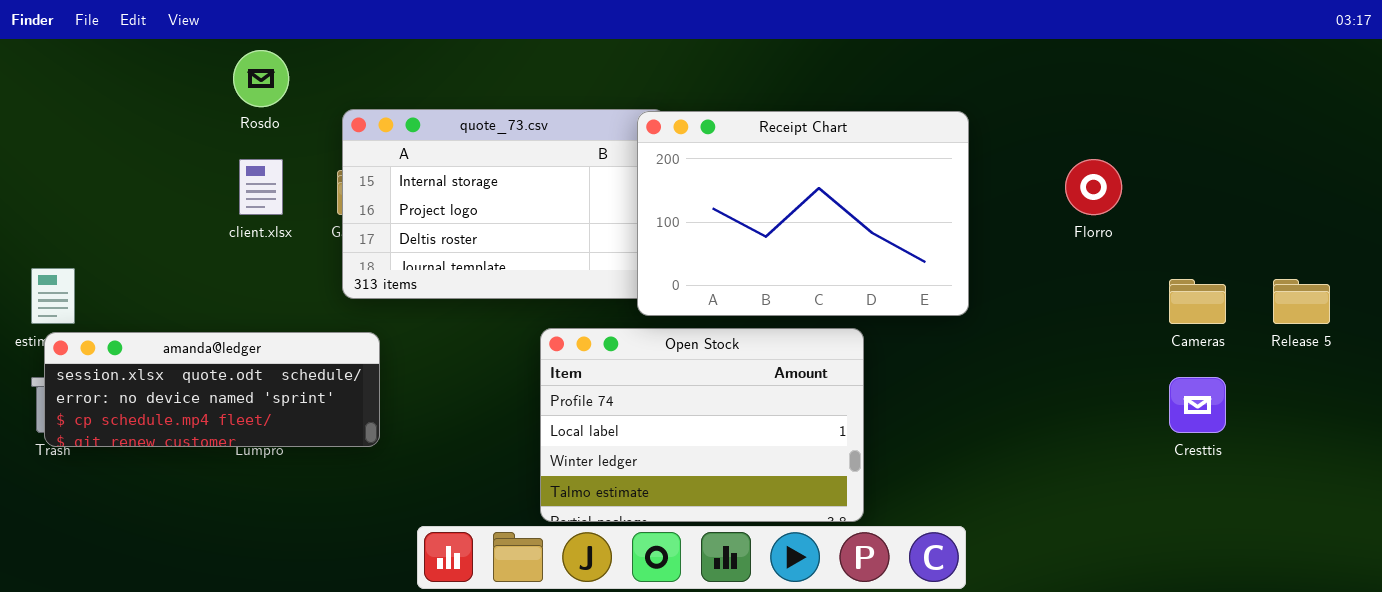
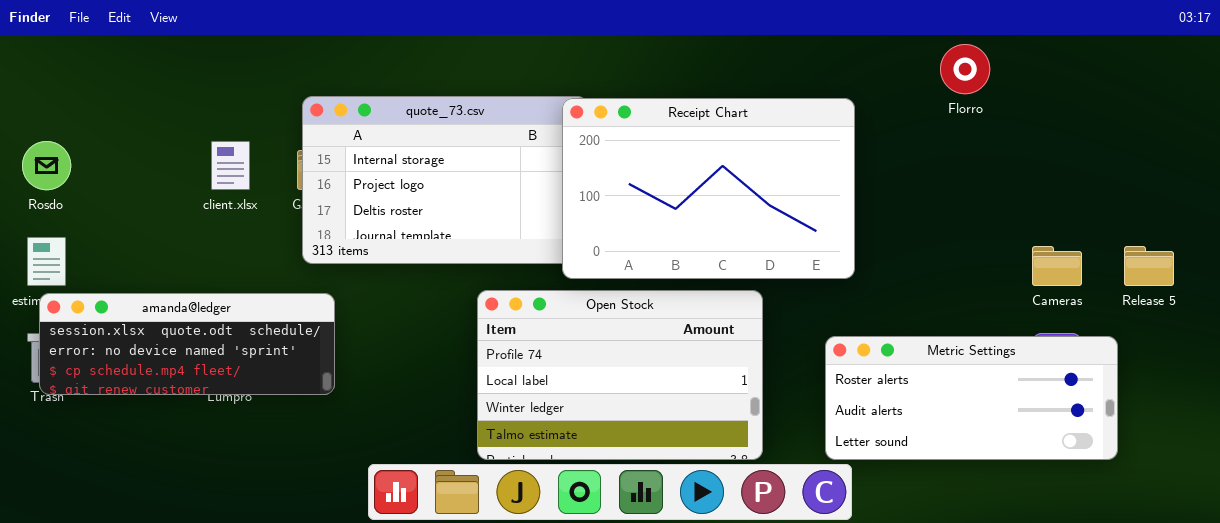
Rosdo: [233,50,289,107] -> [22,141,71,190], moved
Florro: [1065,159,1122,215] -> [940,44,990,94], moved
Metric Settings: none -> [825,336,1118,460], opened

